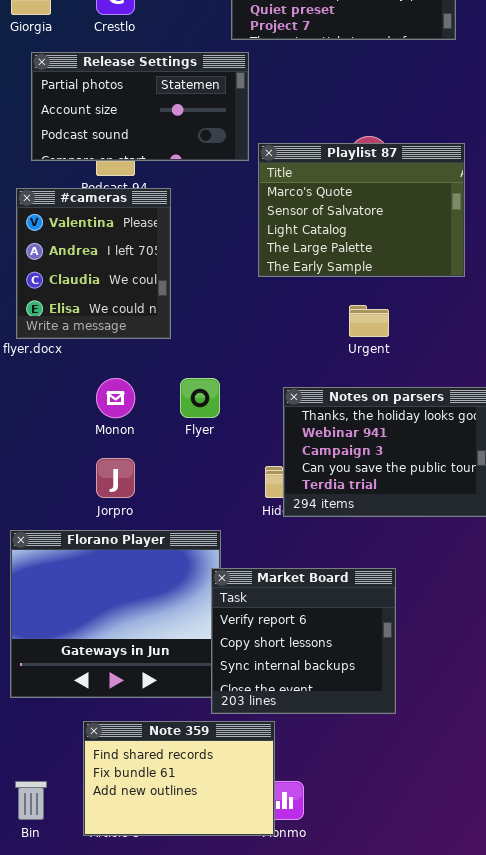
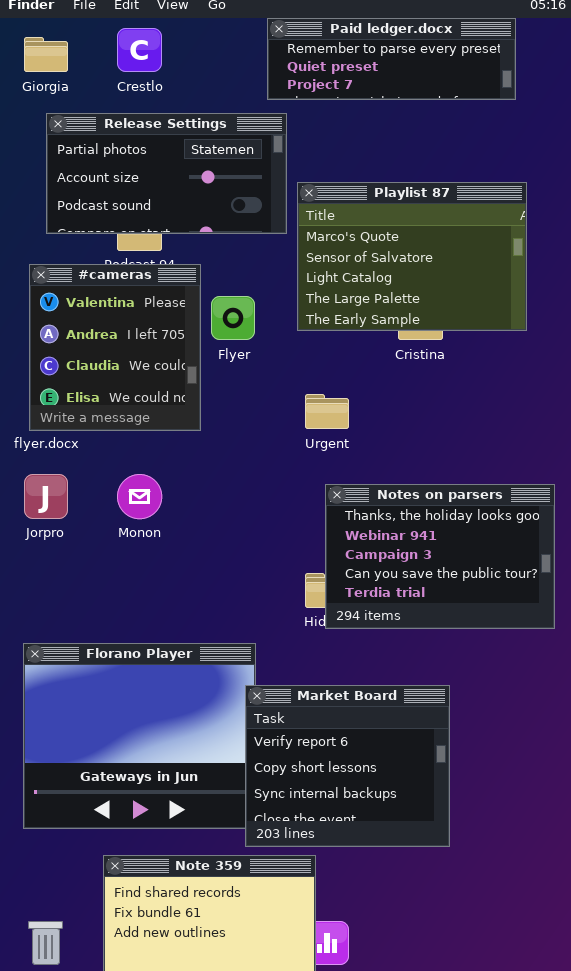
Playlist 87: [258,143,465,277] -> [297,182,527,331], moved
Urgent: [349,305,389,337] -> [305,394,349,429], moved
Flyer: [180,378,220,418] -> [211,296,255,340], moved
Jorpro: [96,458,135,498] -> [24,474,68,519], moved

